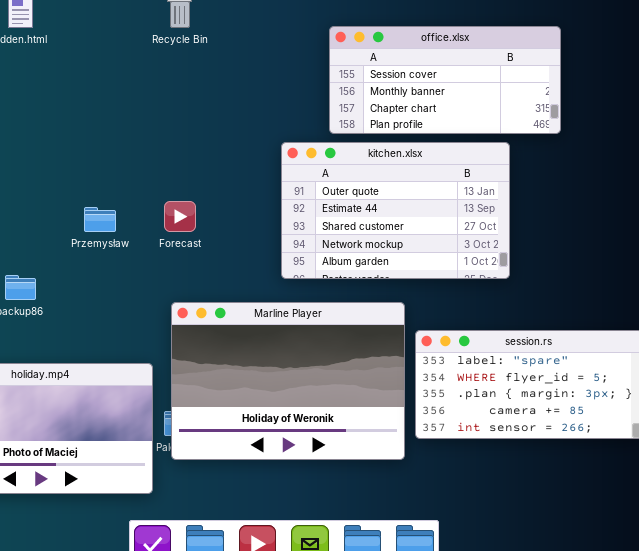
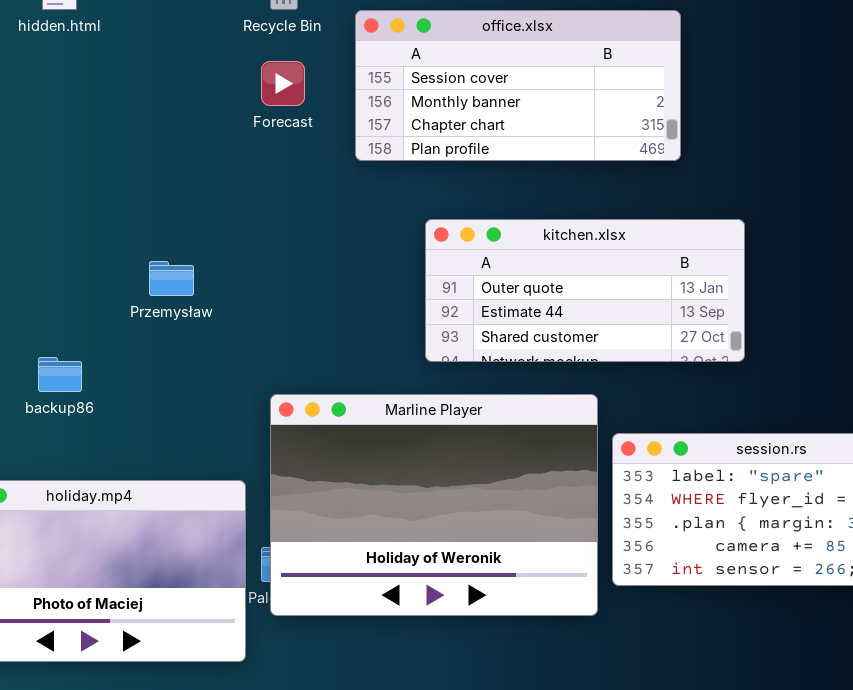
office.xlsx: [329,26,561,134] -> [355,10,681,161], moved
kitchen.xlsx: [281,142,510,279] -> [425,219,745,362], resized
Forecast: [164,201,196,232] -> [261,61,305,106], moved

